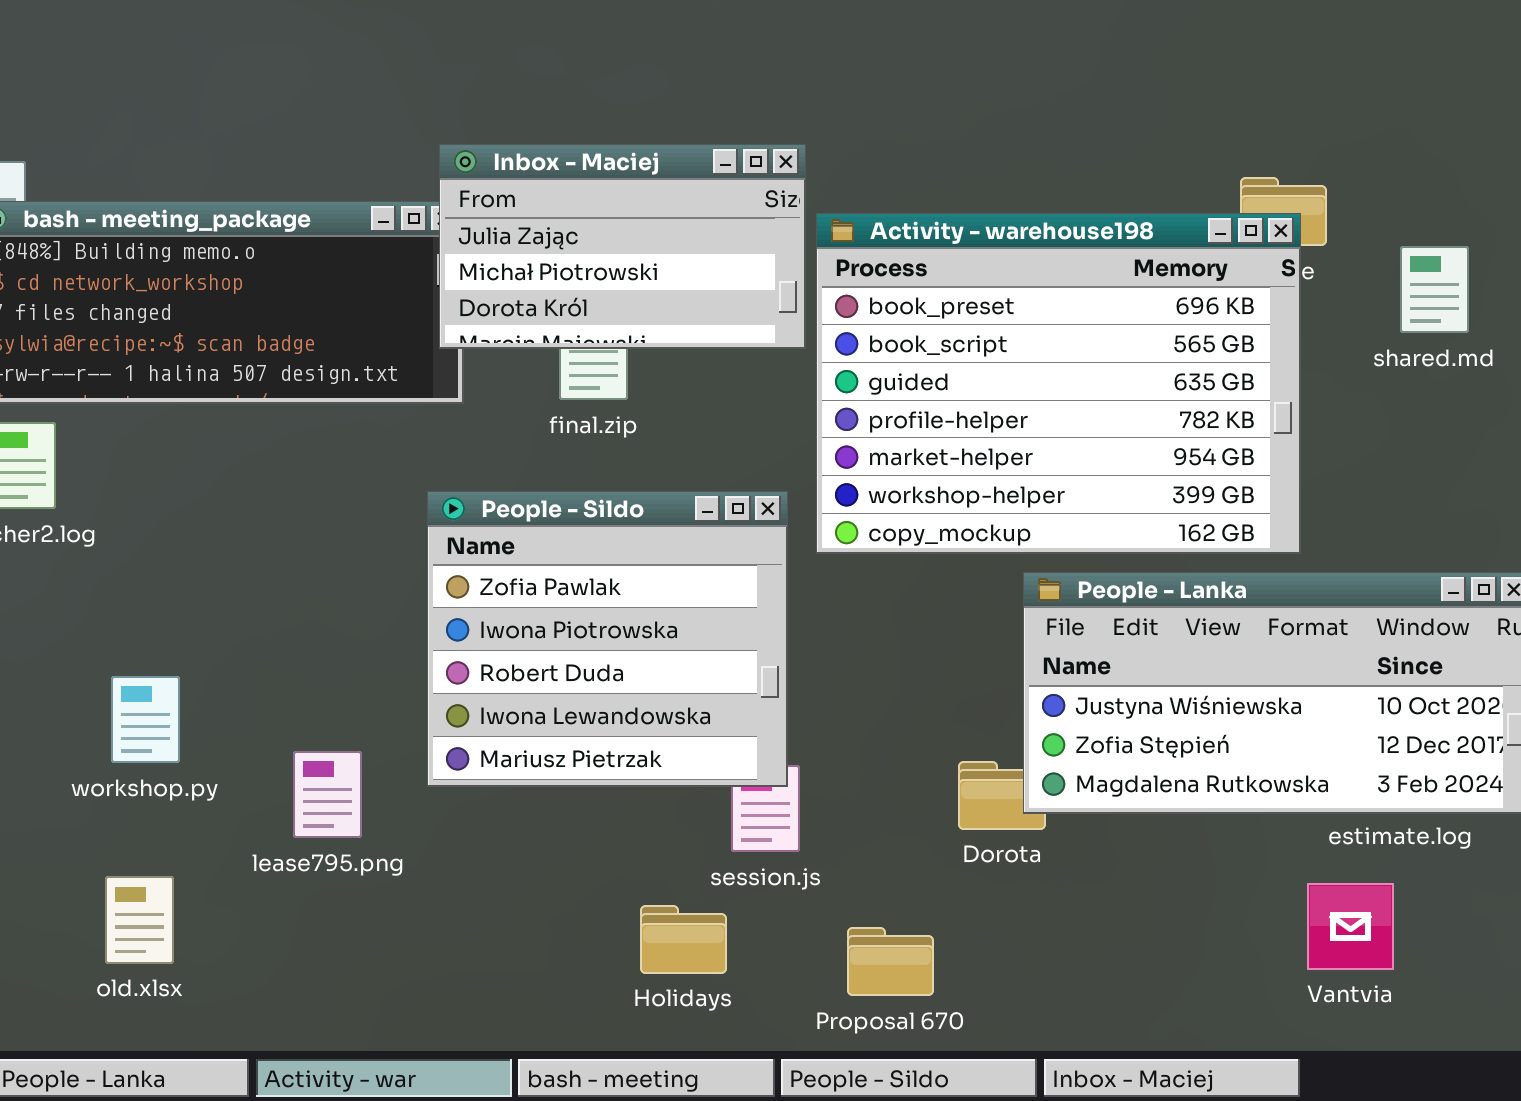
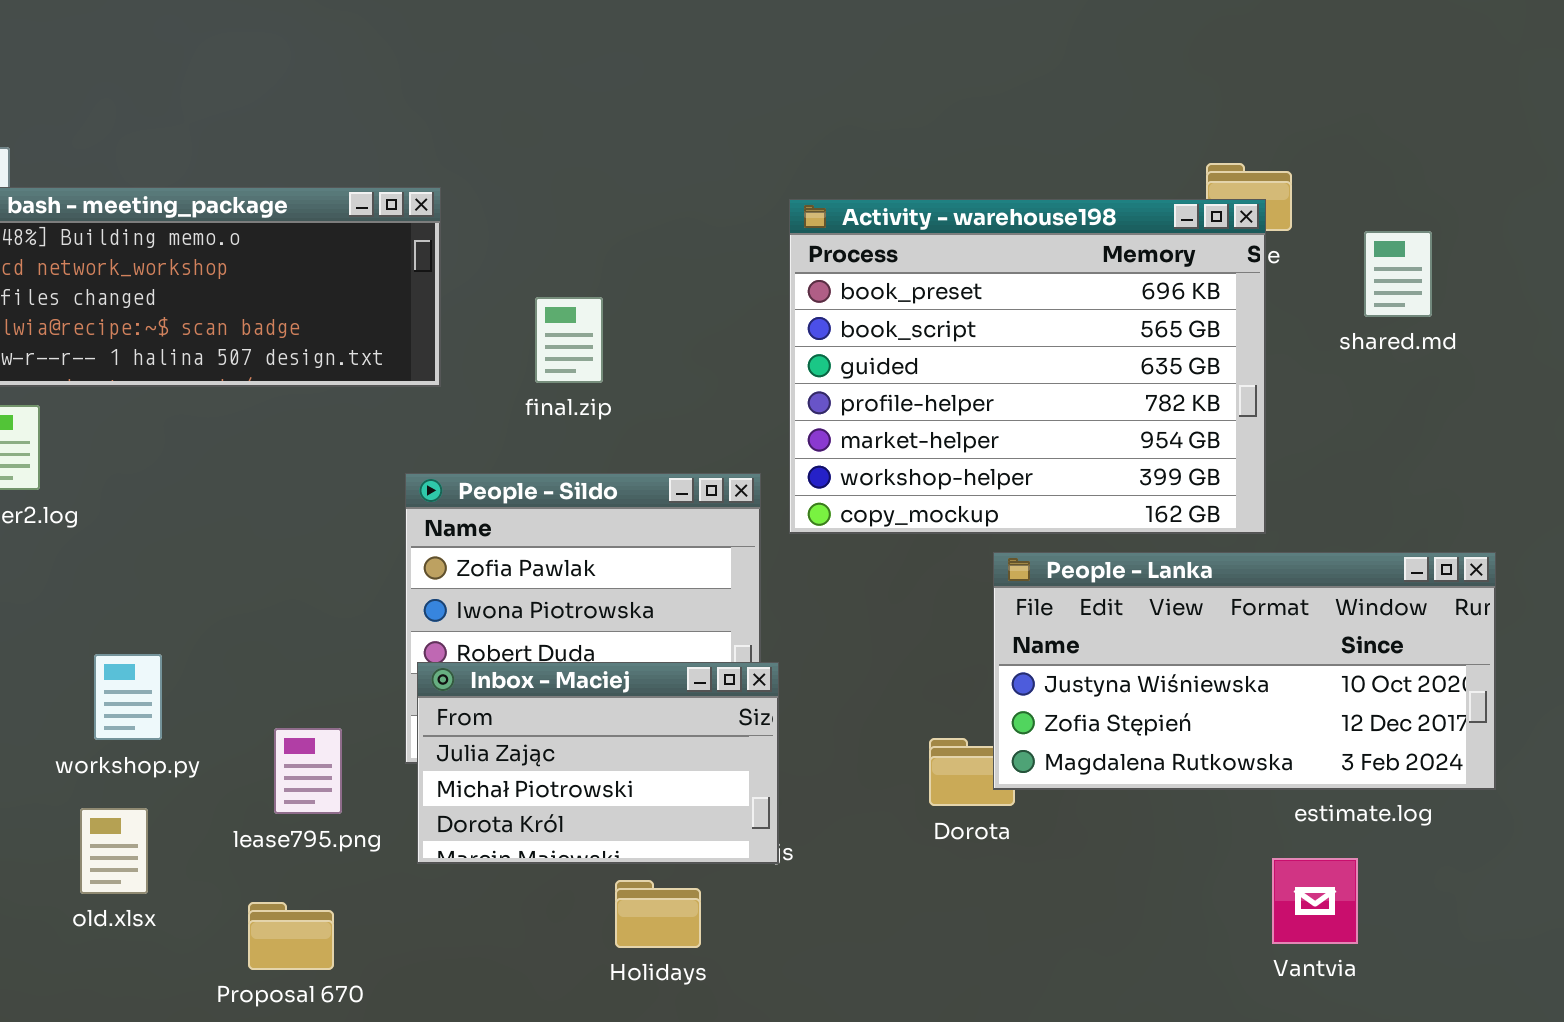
Inbox - Maciej: [439,144,806,349] -> [417,662,779,864], moved
old.xlsx: [105,876,174,964] -> [80,808,148,894], moved
Proposal 670: [847,927,934,996] -> [248,902,334,970], moved

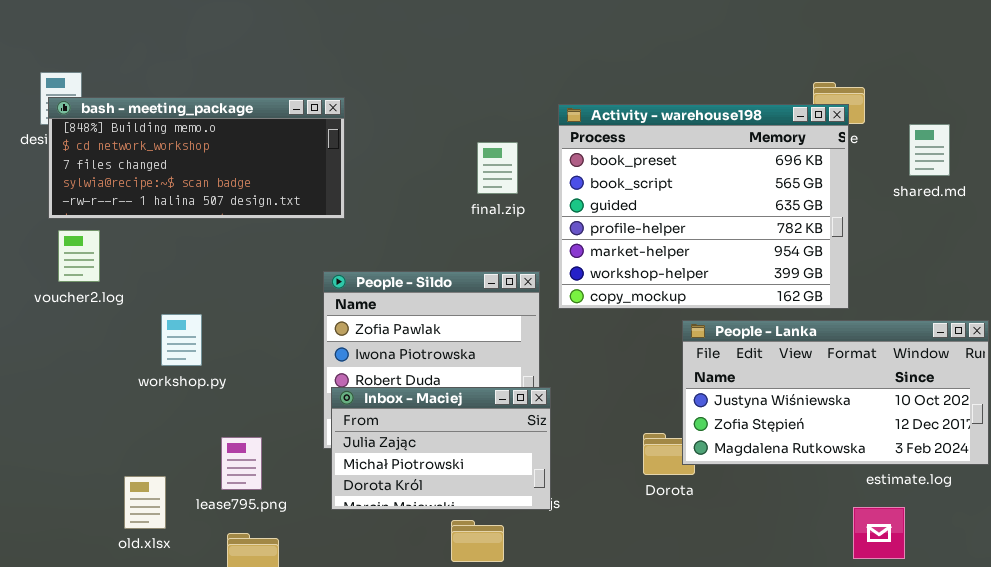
final.zip: [535,297,603,383] -> [477,142,518,194], moved
workshop.py: [94,654,162,740] -> [161,314,202,366], moved
lease795.png: [274,728,342,814] -> [221,437,262,490], moved

